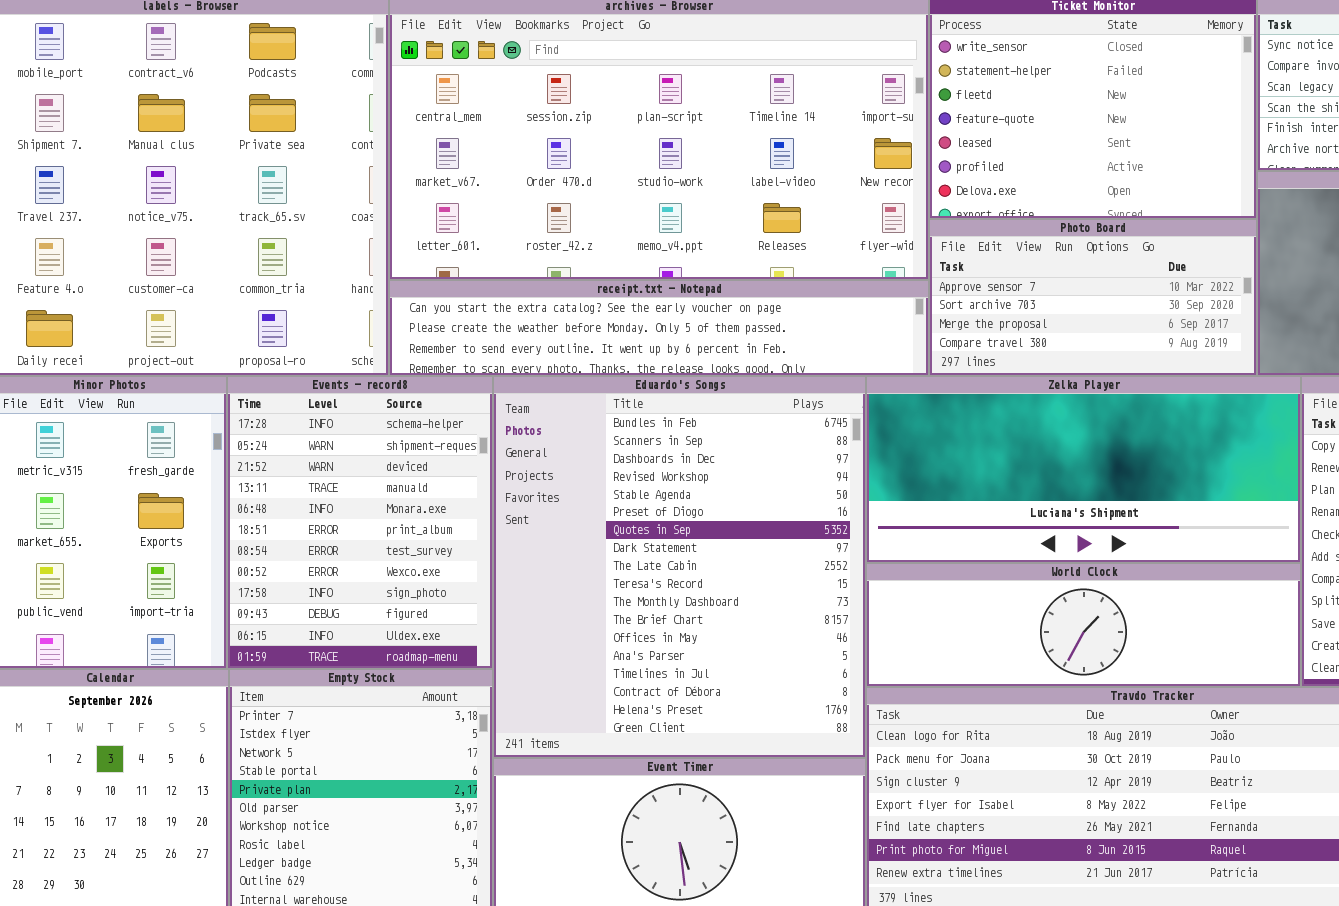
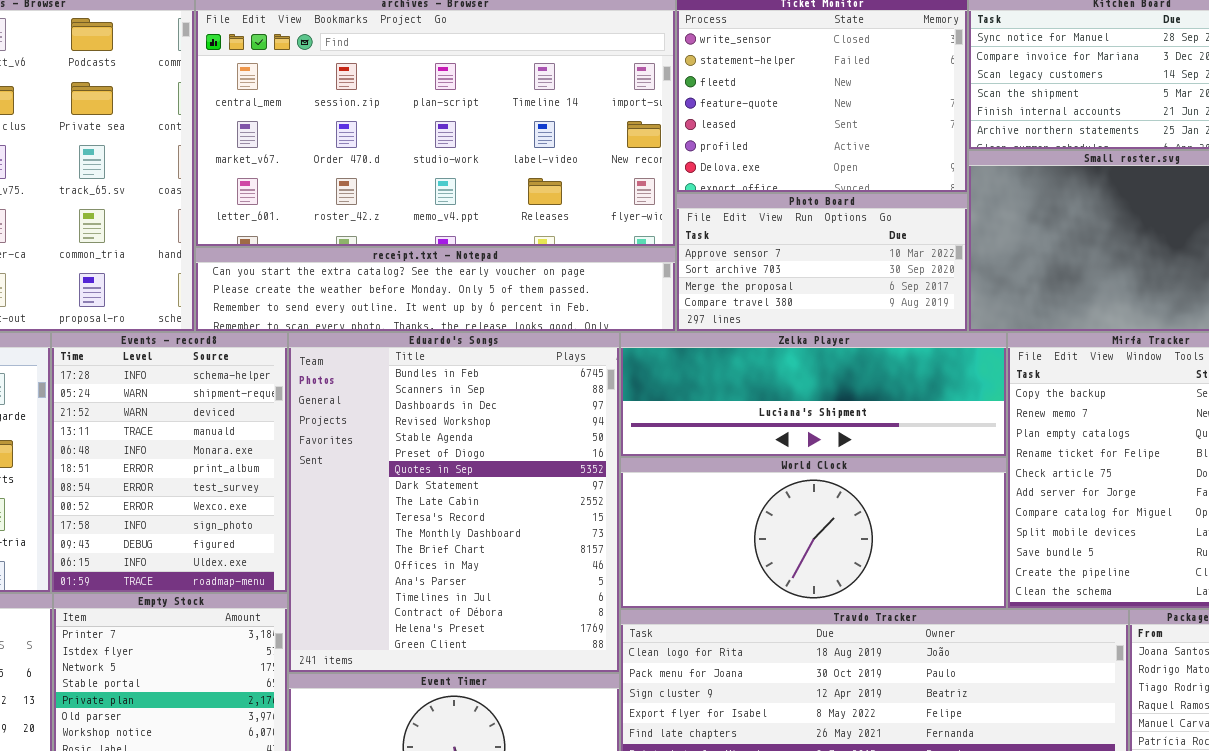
Zelka Player: [866,376,1301,563] -> [620,332,1007,457], resized
World Clock: [866,563,1301,687] -> [620,457,1007,609], resized

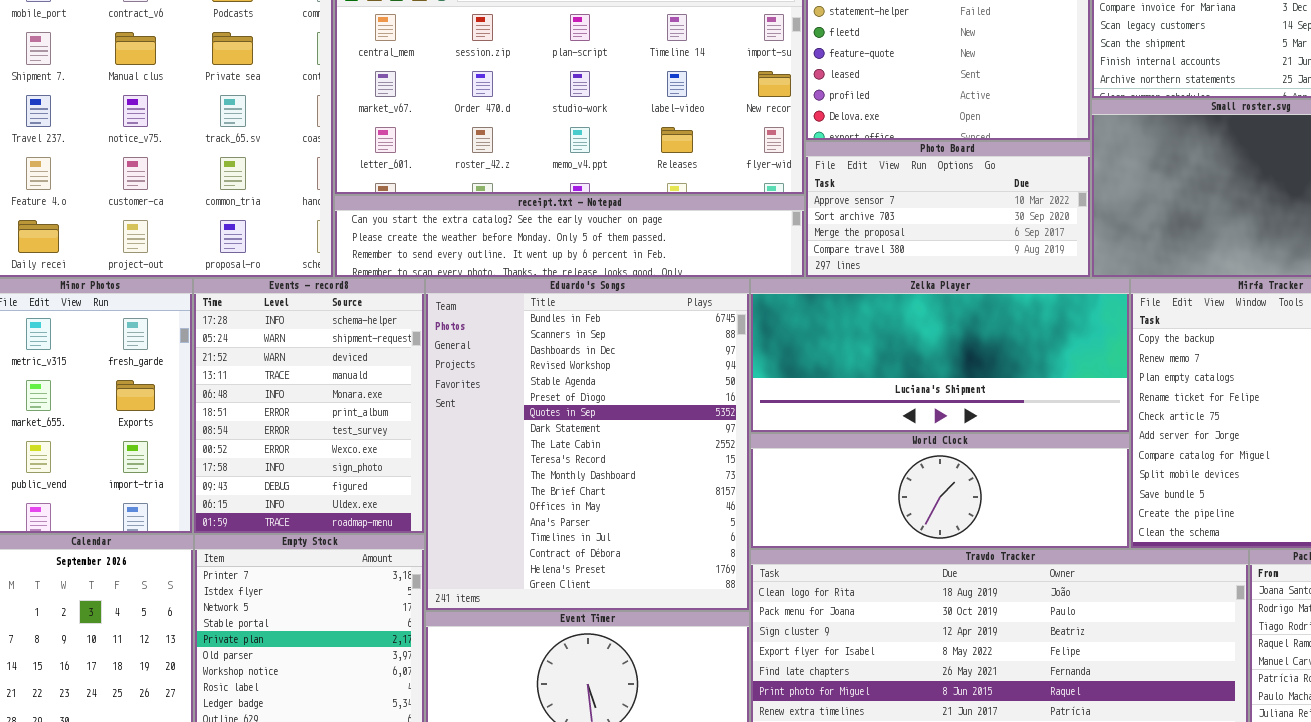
Zelka Player: [620,332,1007,457] -> [750,278,1130,433], resized
World Clock: [620,457,1007,609] -> [750,433,1130,549], resized

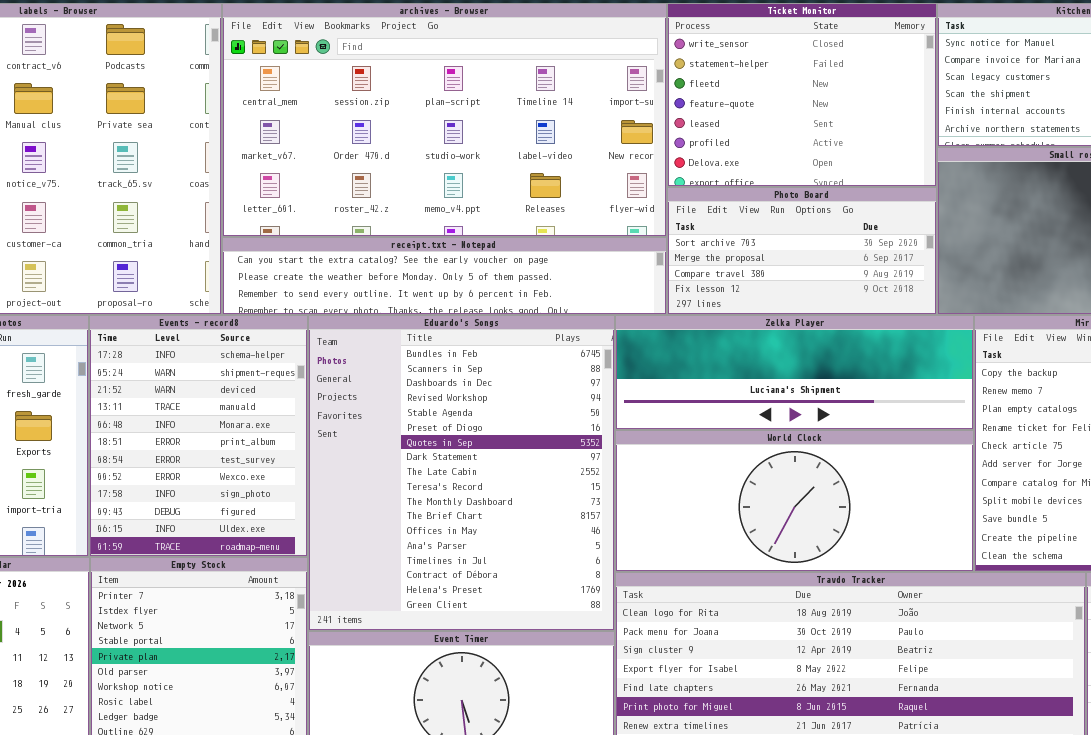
Photo Board: [805,141,1091,278] -> [667,187,937,315], scrolled down 1 row
Zelka Player: [750,278,1130,433] -> [615,315,974,430], resized
World Clock: [750,433,1130,549] -> [615,430,974,572], resized

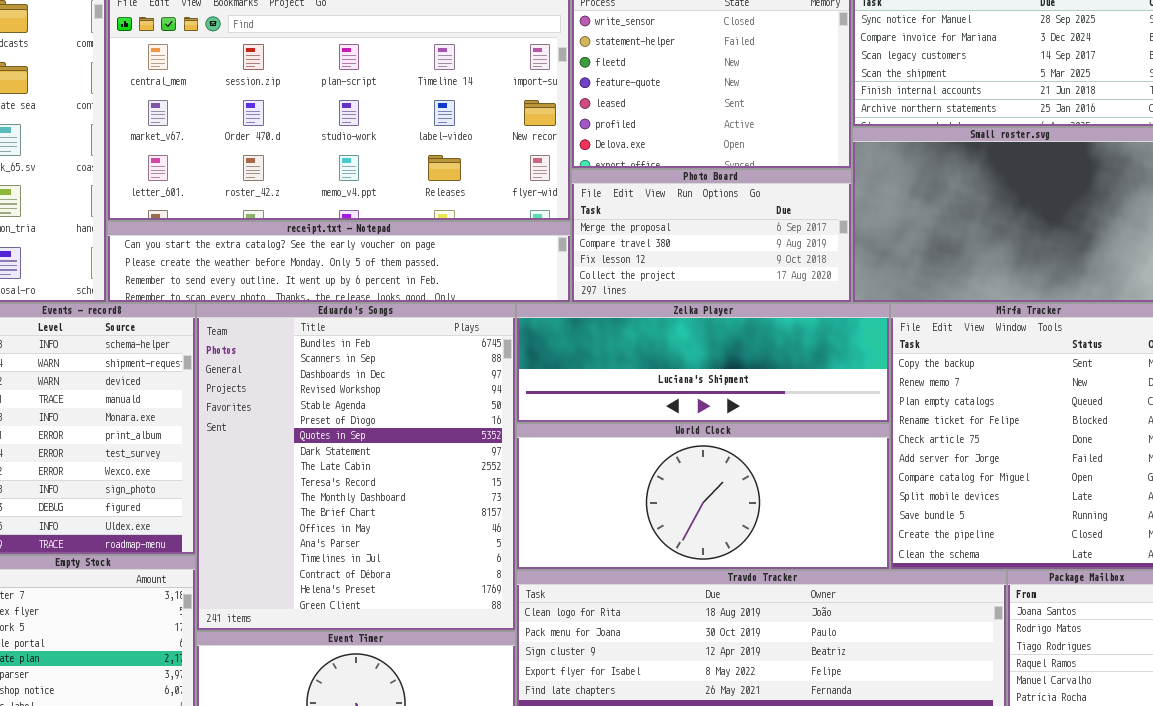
Photo Board: [667,187,937,315] -> [571,169,852,303], scrolled down 1 row

